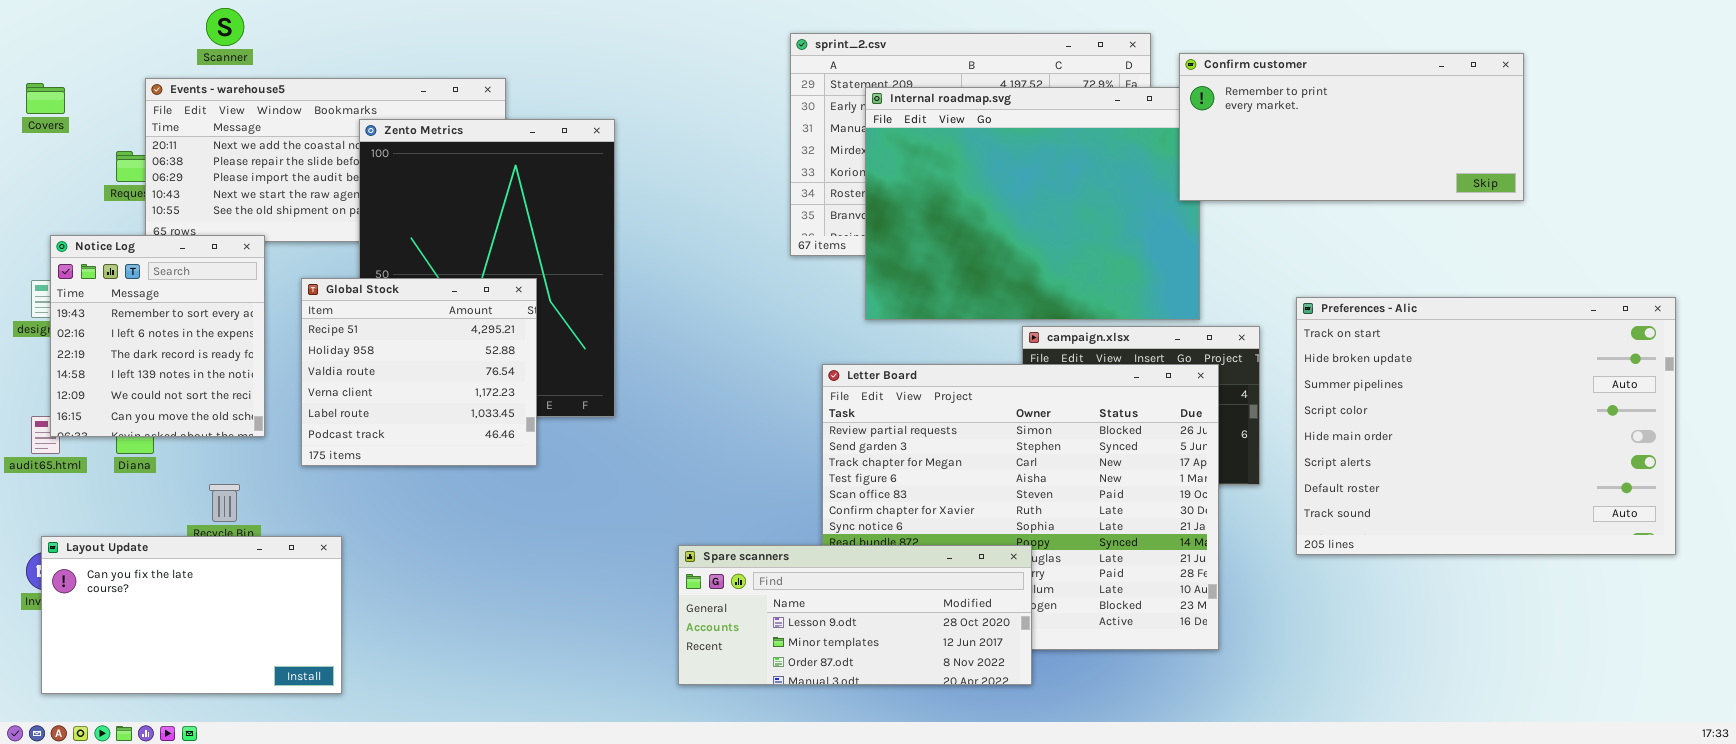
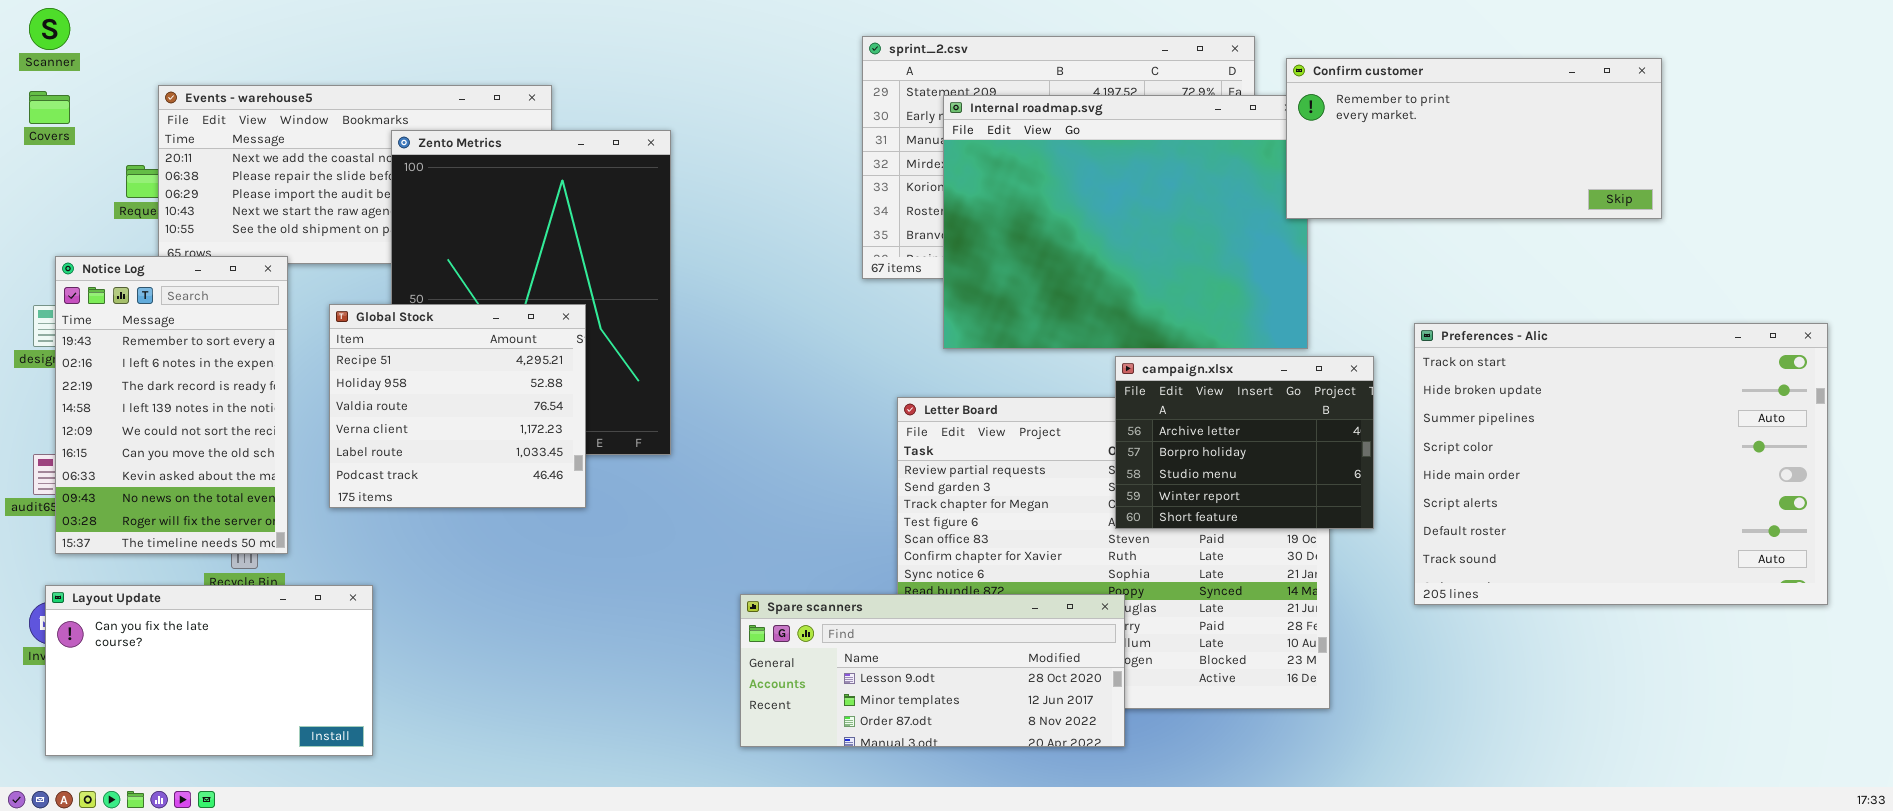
Scanner: [206,8,244,46] -> [29,8,70,50], moved
Notice Log: [50,235,265,437] -> [55,256,288,554], resized
campaign.xlsx: [1022,326,1260,485] -> [1115,356,1374,529], raised

